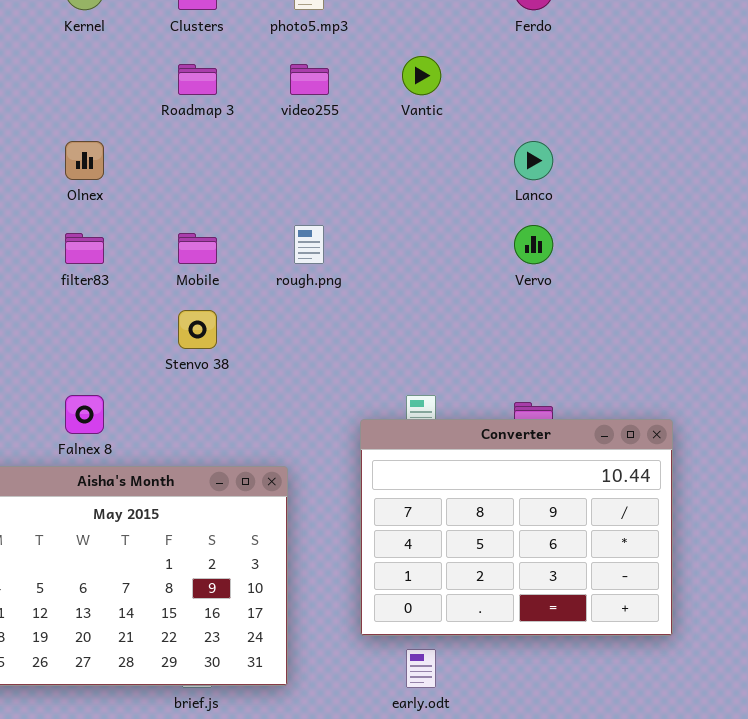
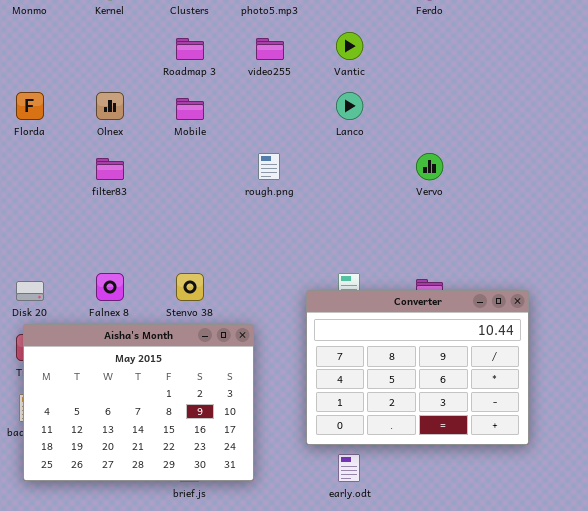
Lanco: [514,141,553,180] -> [336,92,363,120], moved
Mobile: [178,233,217,264] -> [176,98,204,120], moved
Stenvo 38: [178,310,217,349] -> [176,273,204,301], moved

